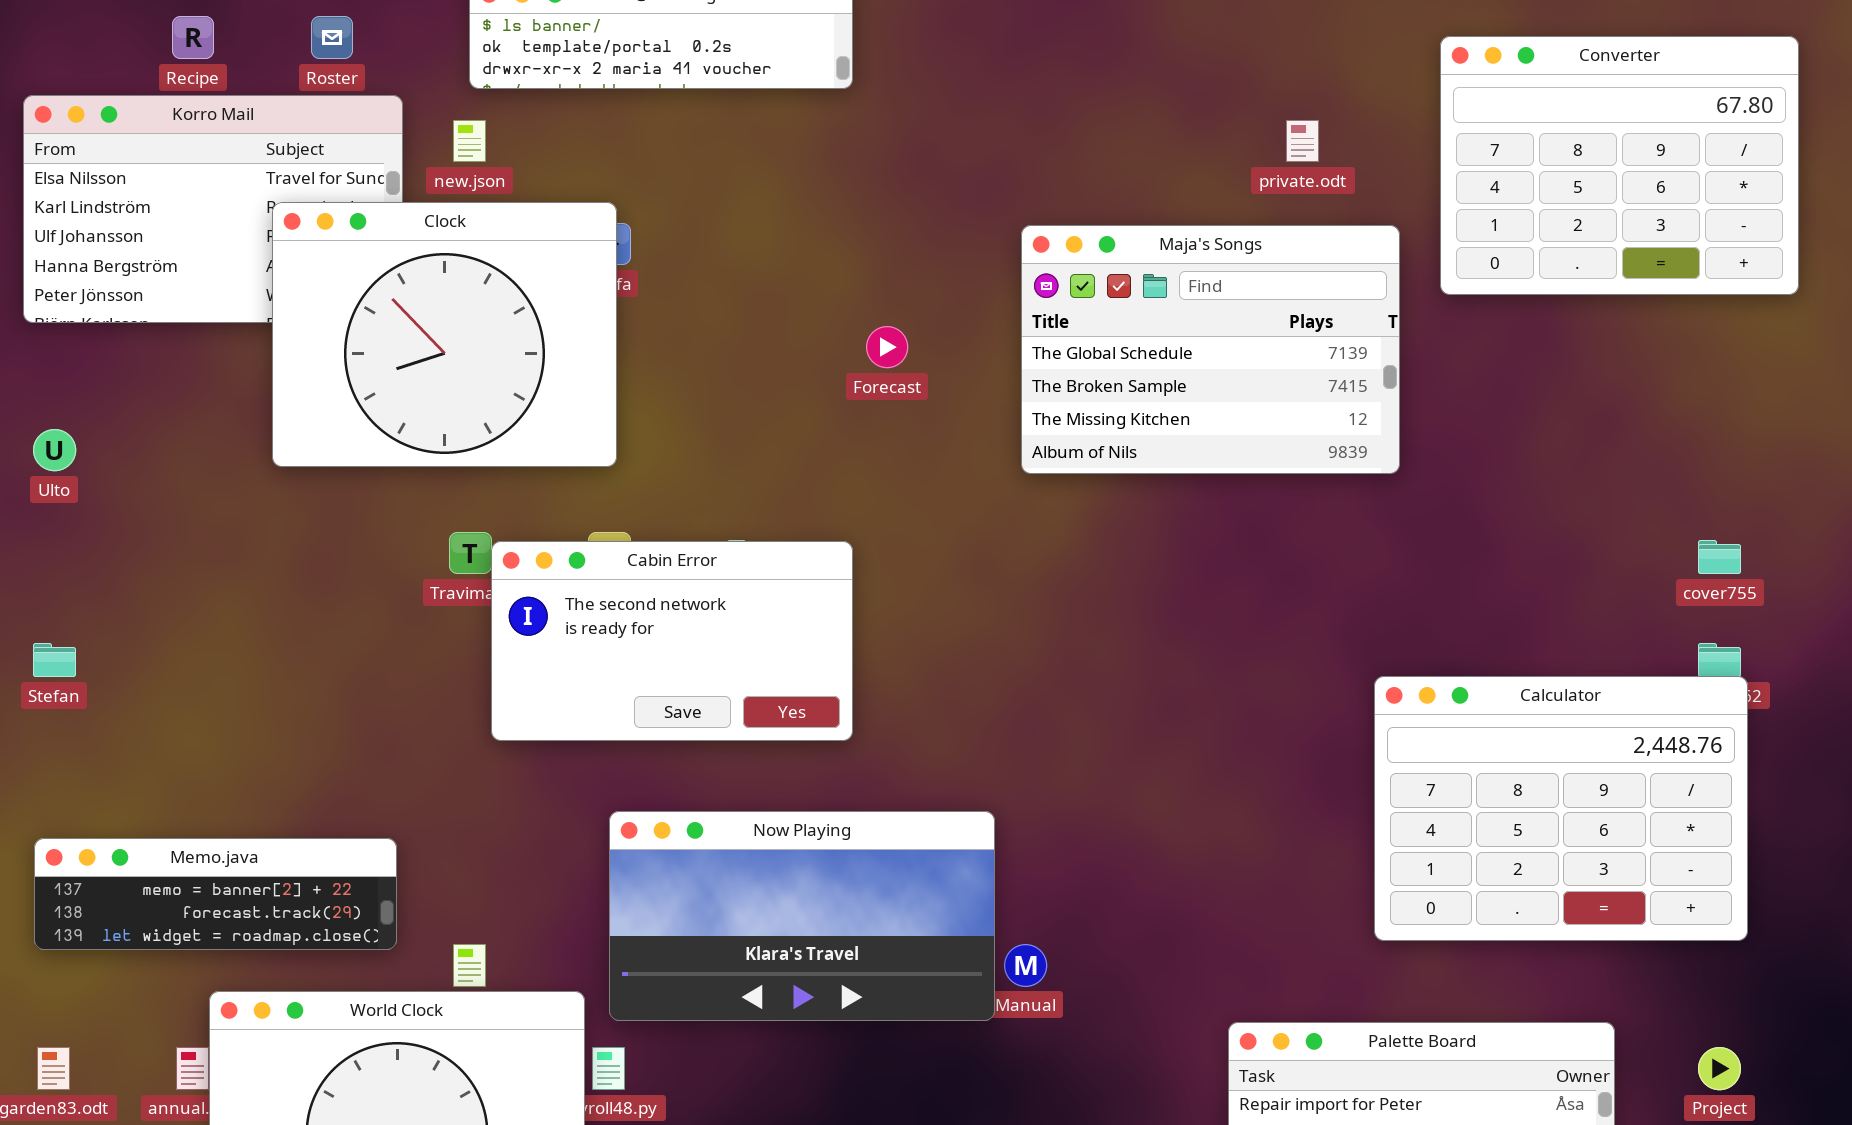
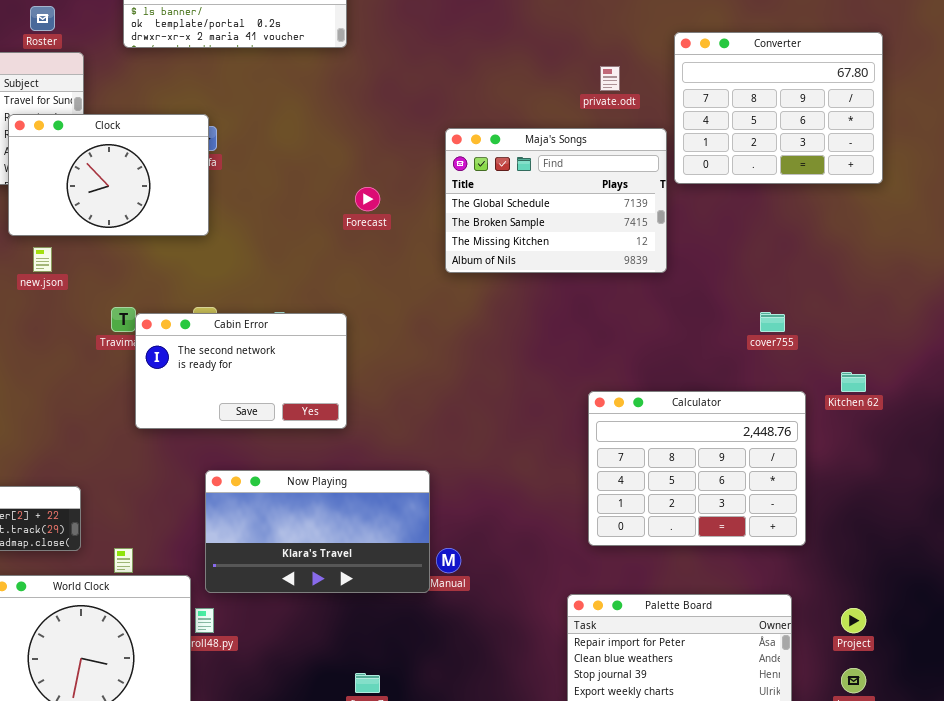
Converter: [1440,36,1799,295] -> [674,32,883,184], moved
new.json: [453,120,486,162] -> [33,247,52,272], moved
Clock: [272,202,617,467] -> [8,114,209,236], resized
cover755: [1698,540,1741,574] -> [760,312,785,332], moved
Calculator: [1374,676,1748,941] -> [588,391,806,546], moved

